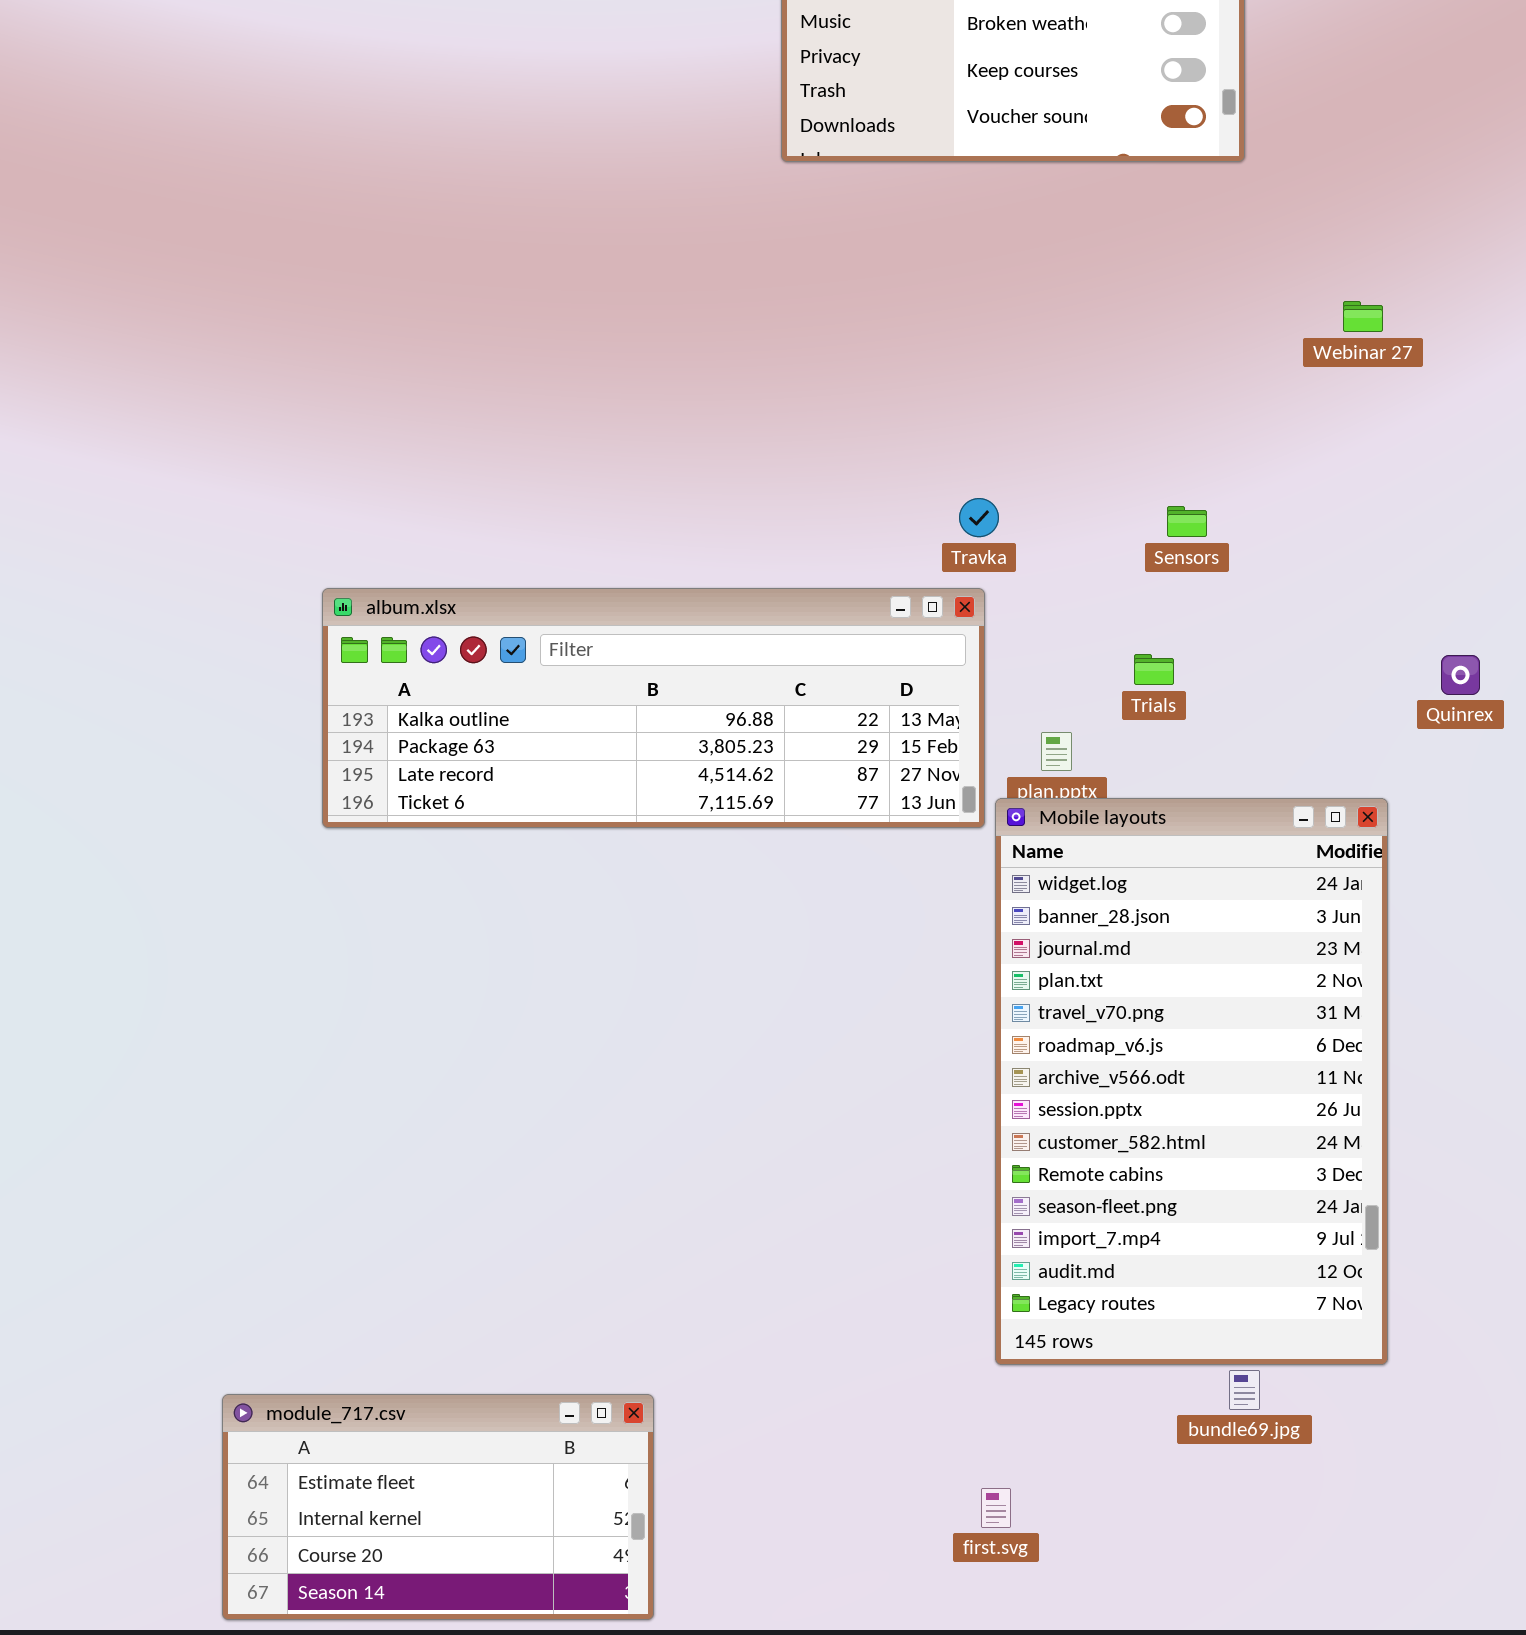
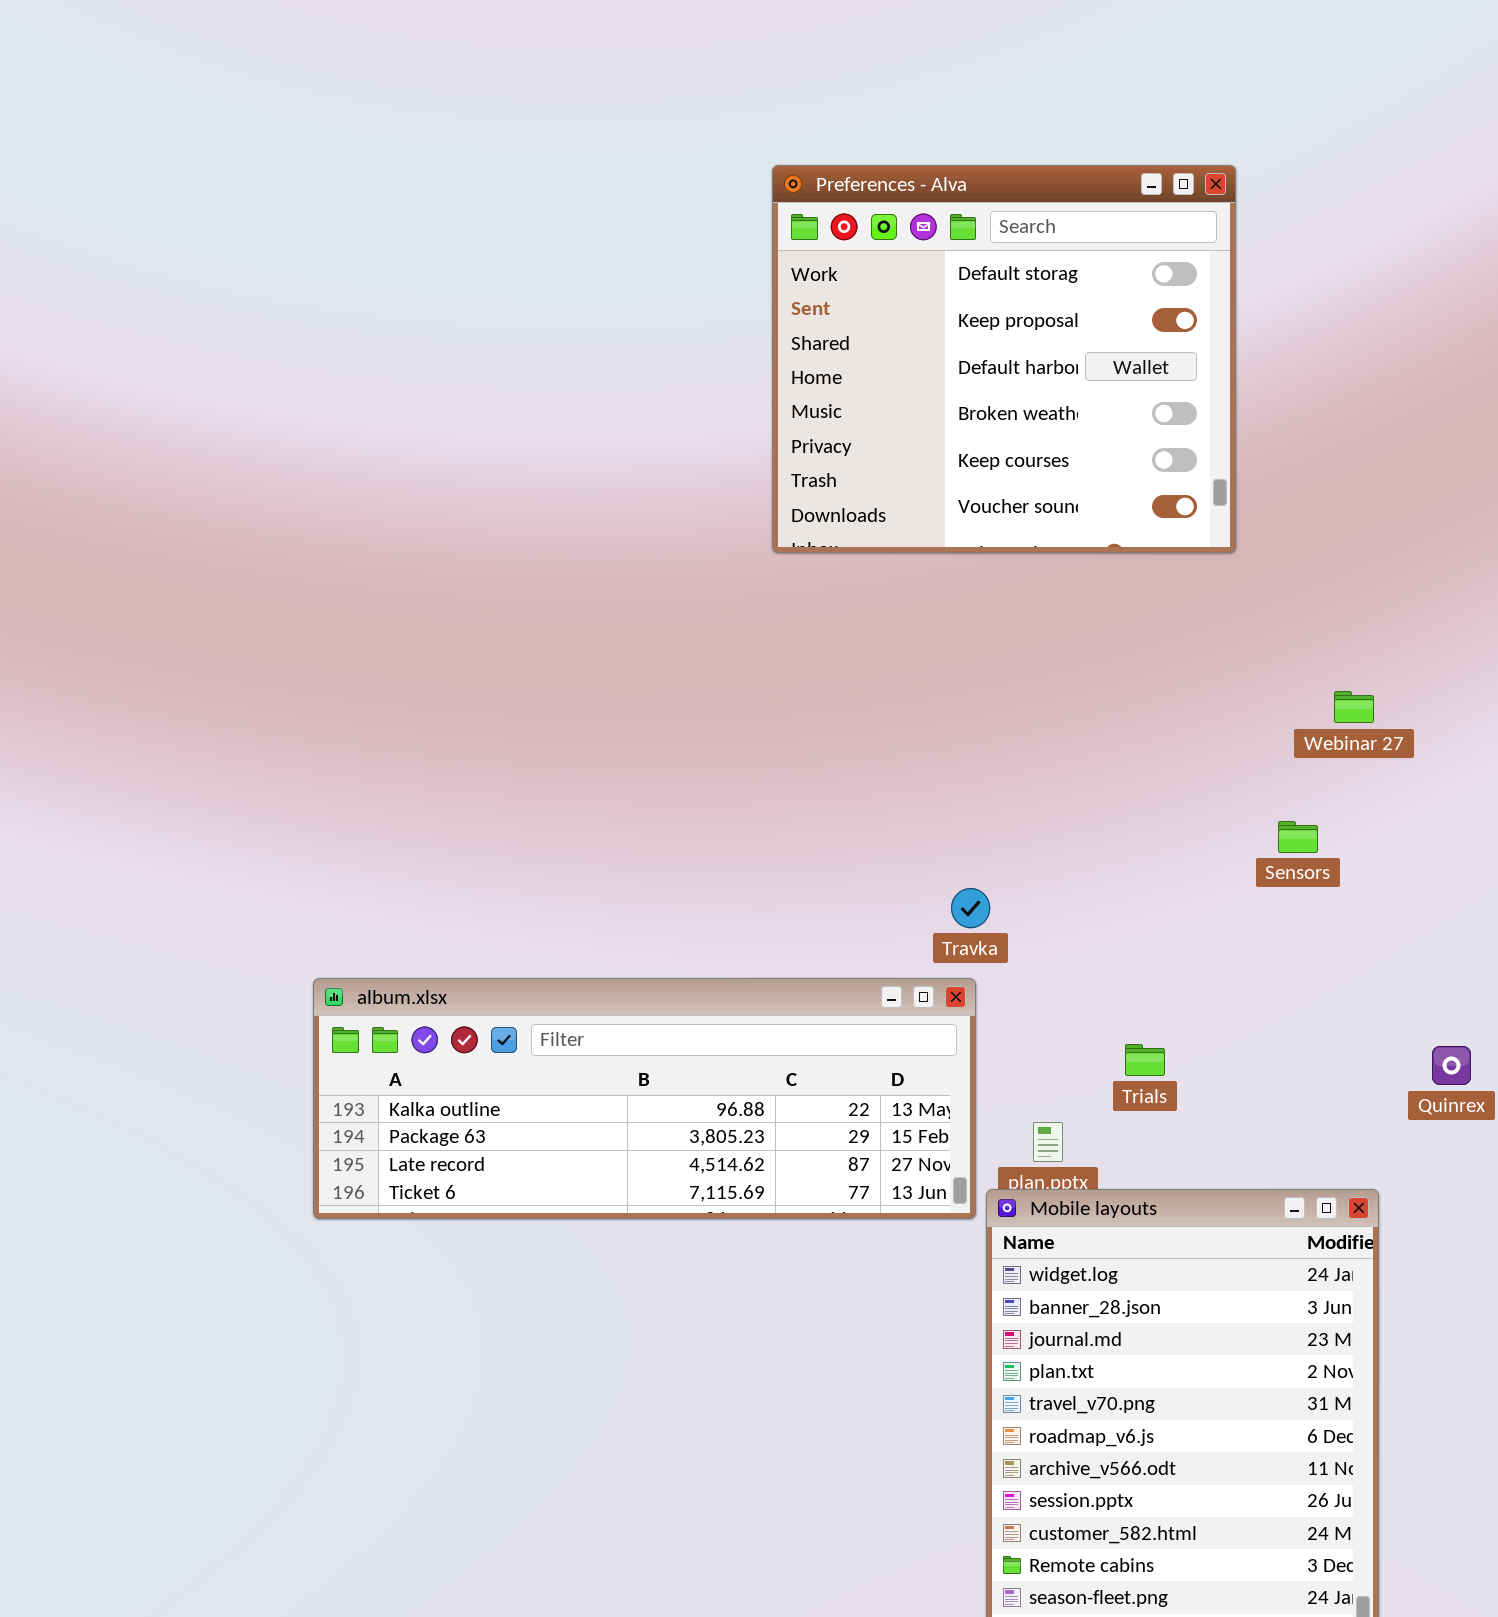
Sensors: [1167,506,1207,537] -> [1278,821,1318,853], moved

